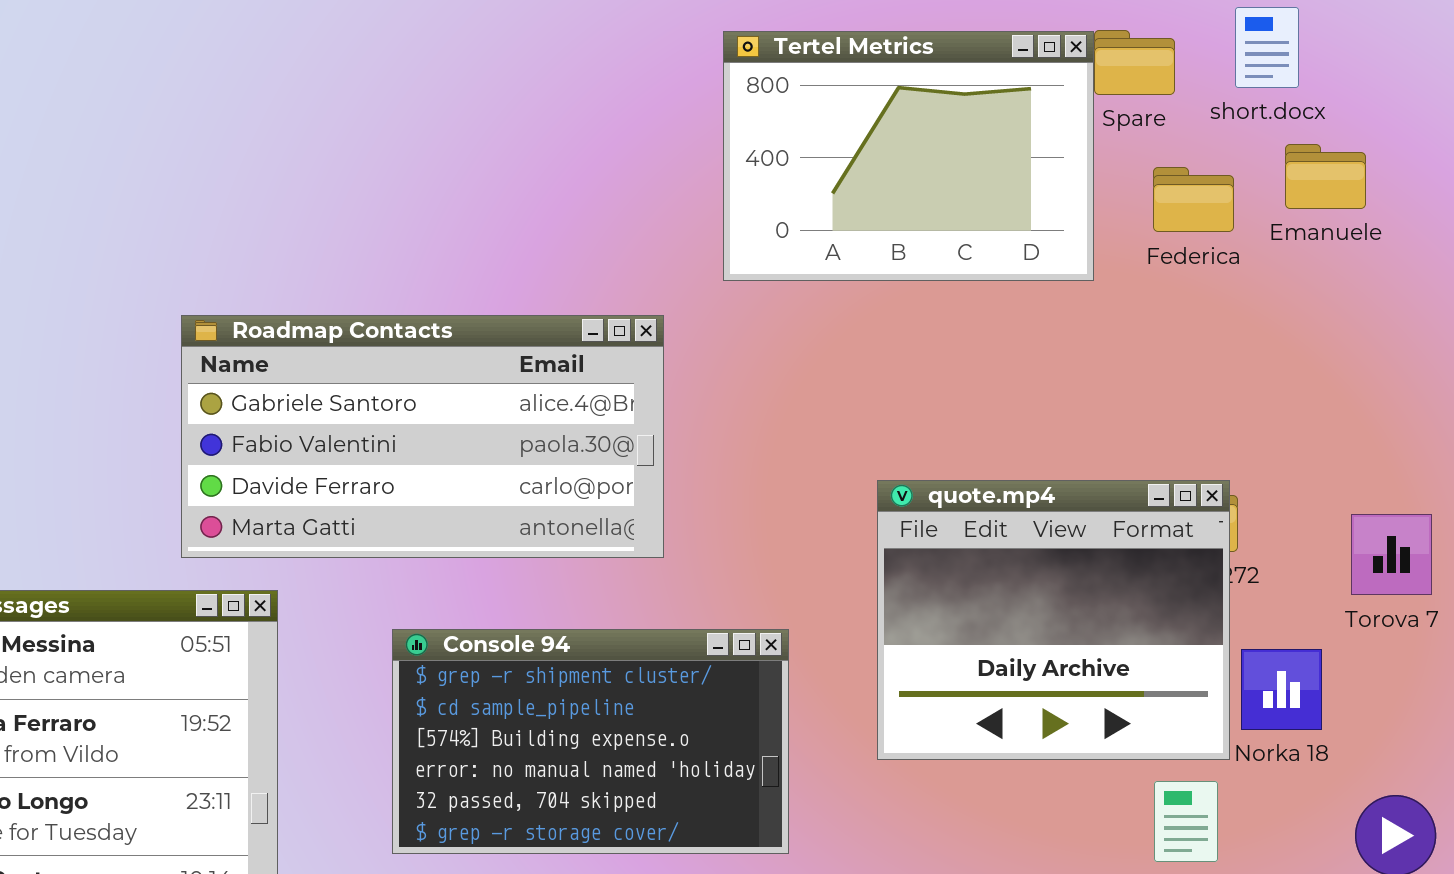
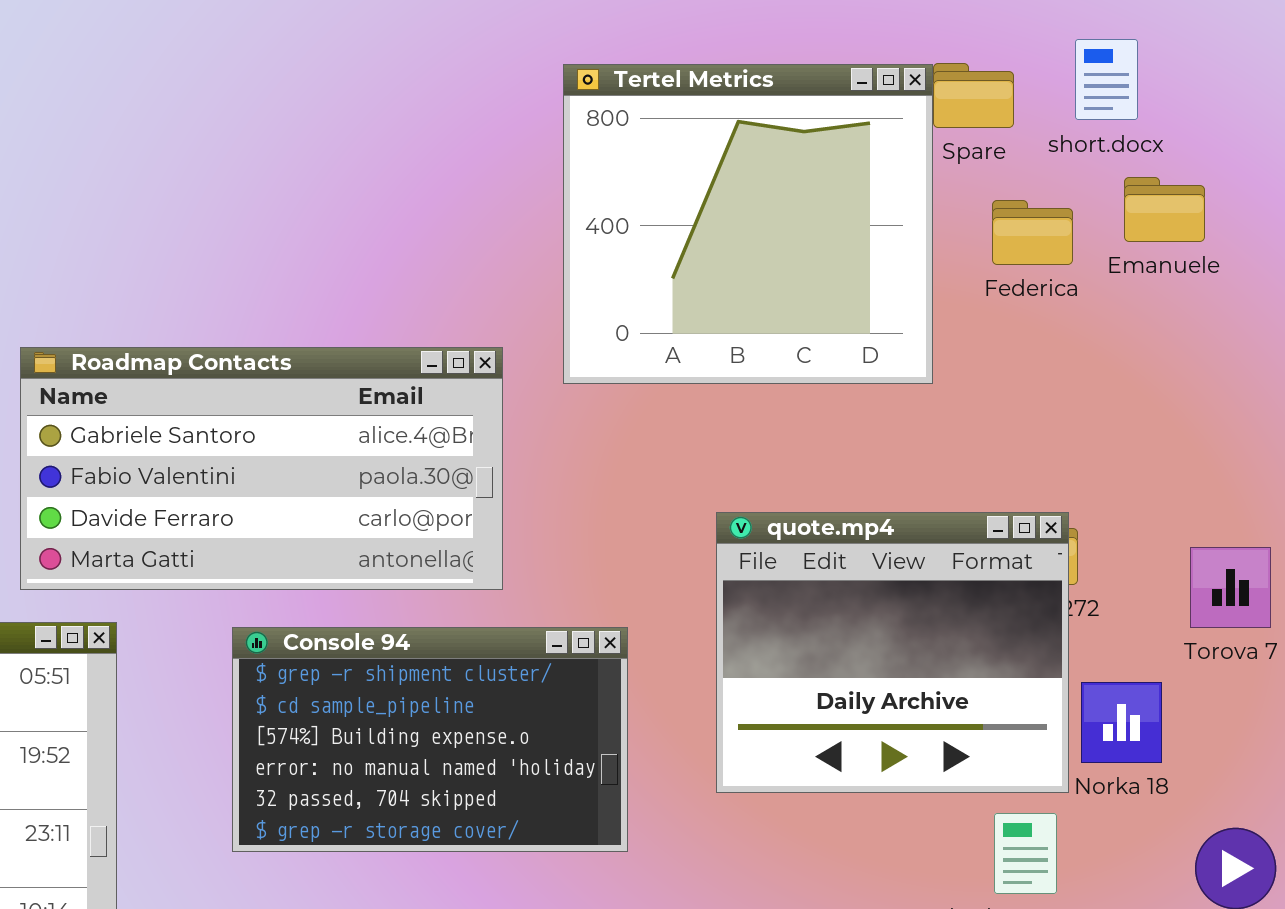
Tertel Metrics: [723,31,1094,281] -> [563,64,933,384], resized
Console 94: [392,629,789,854] -> [232,627,628,852], moved

